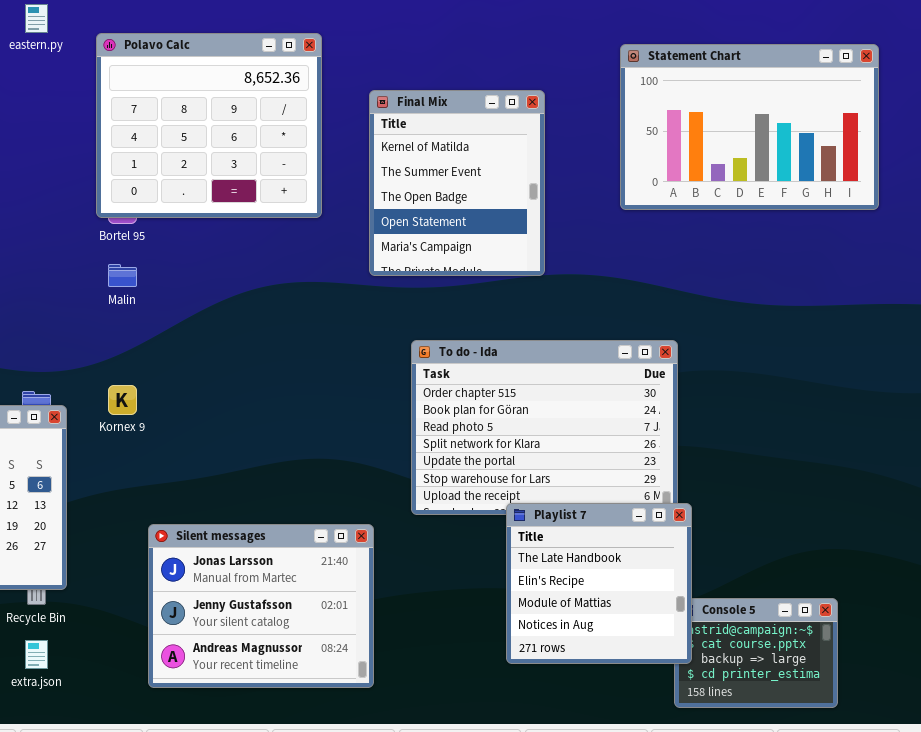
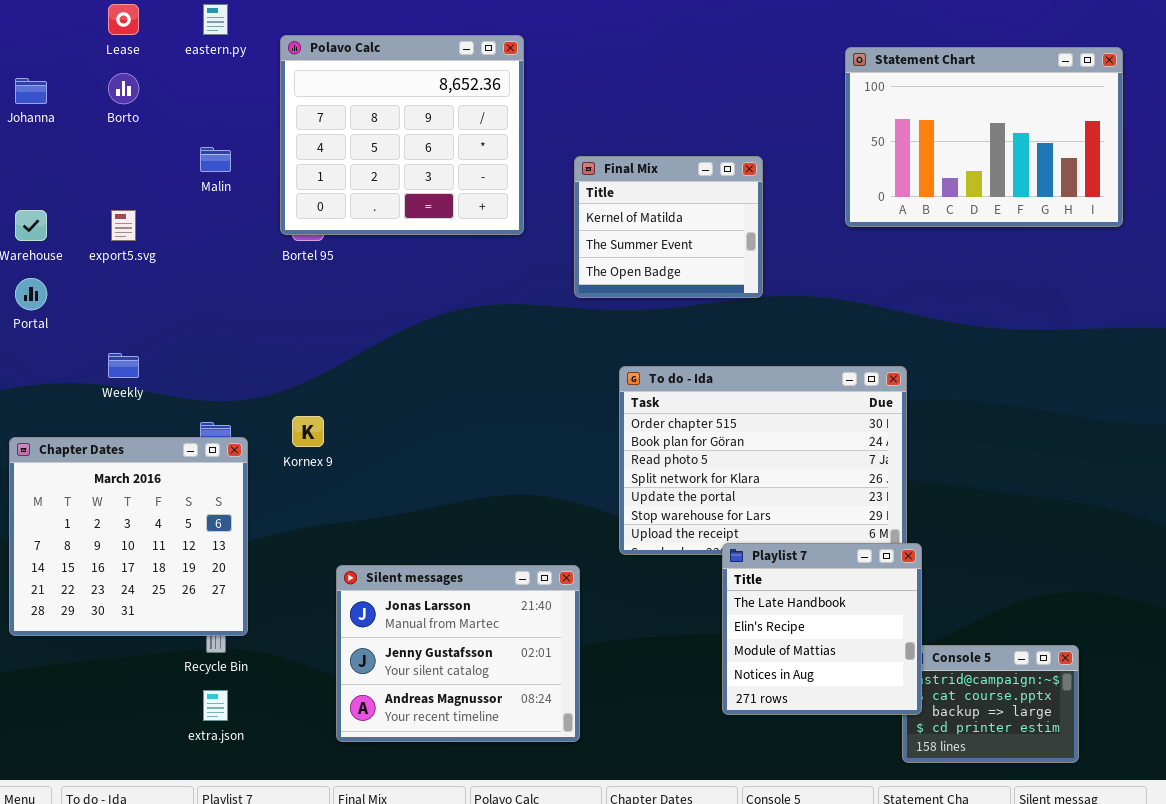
Final Mix: [369,90,545,276] -> [574,156,763,298], resized
Malin: [108,264,137,287] -> [200,147,231,172], moved

